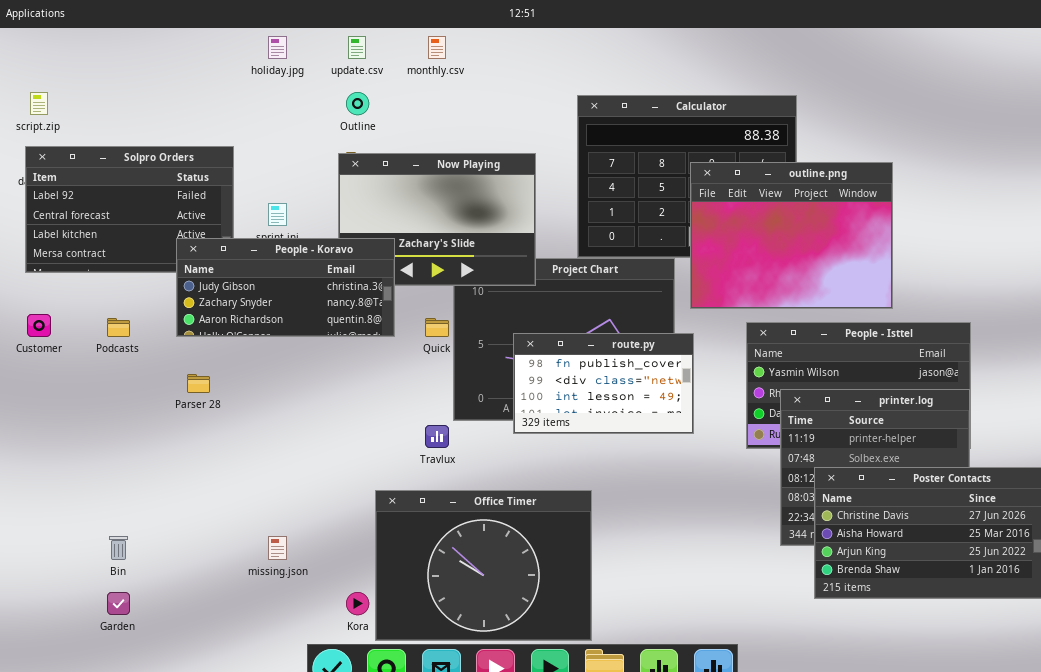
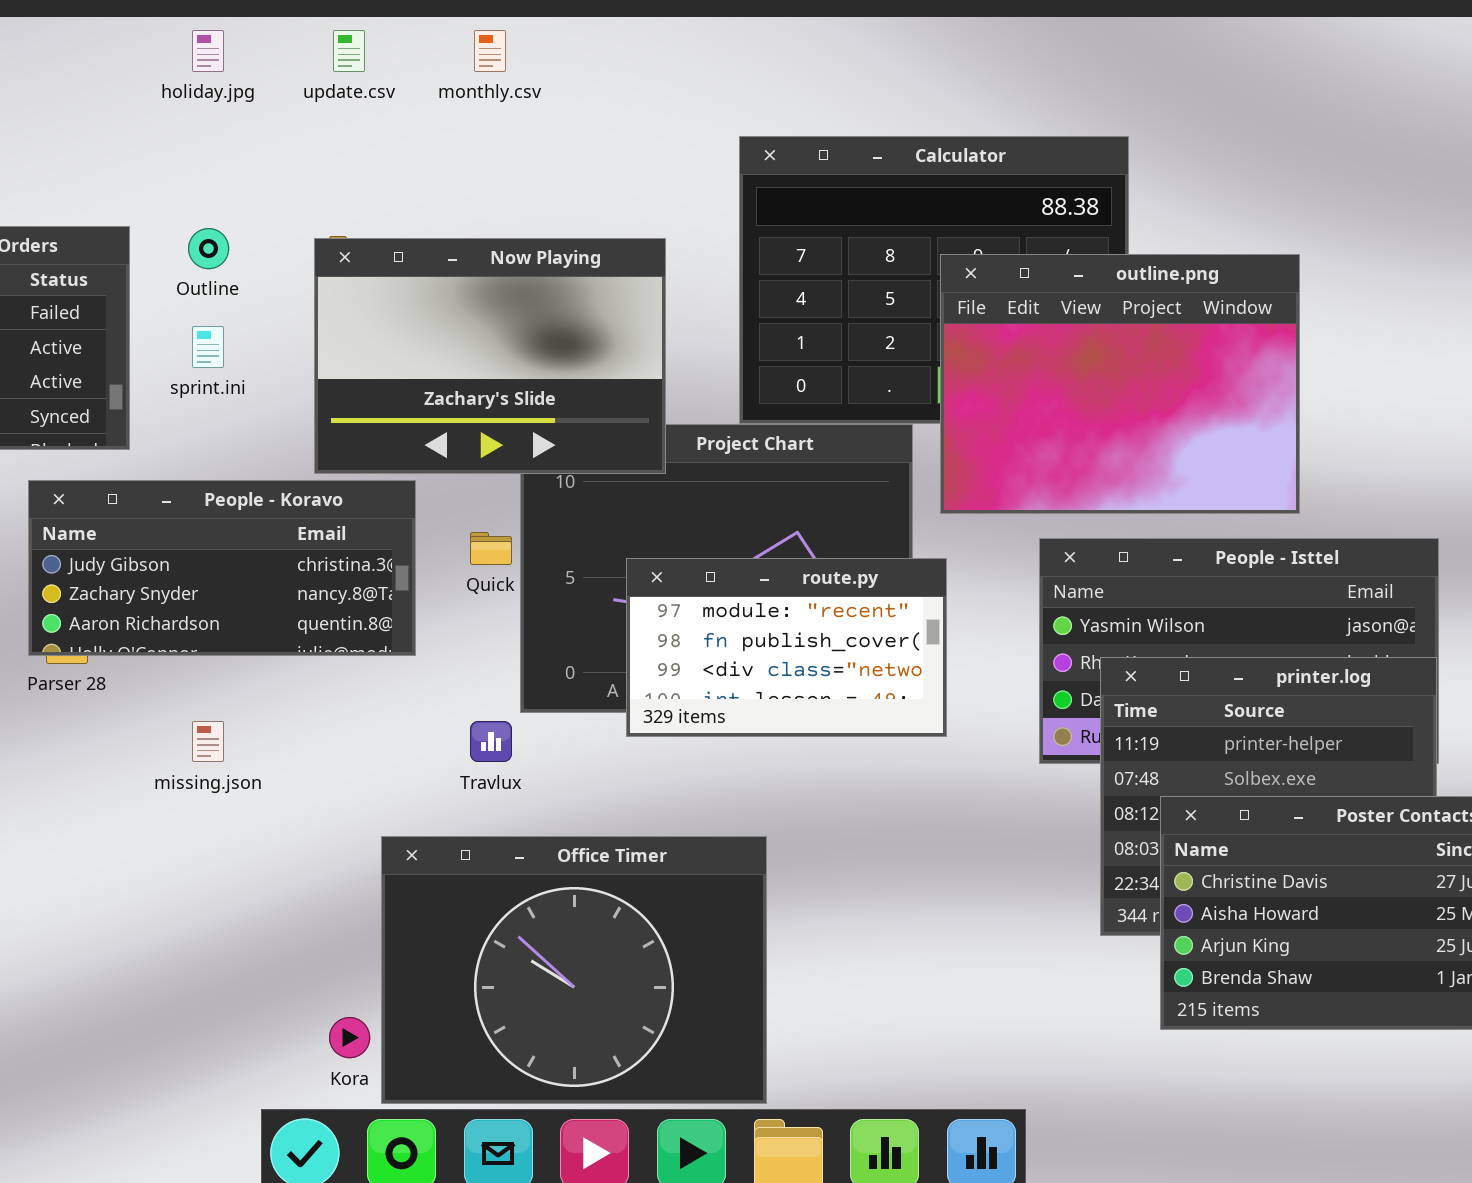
Outline: [346,92,369,115] -> [188,228,229,269], moved
People - Koravo: [176,238,395,337] -> [28,480,416,656], moved
route.py: [513,333,694,434] -> [626,558,947,737], scrolled up 1 row
missing.json: [268,536,287,560] -> [192,721,224,762], moved

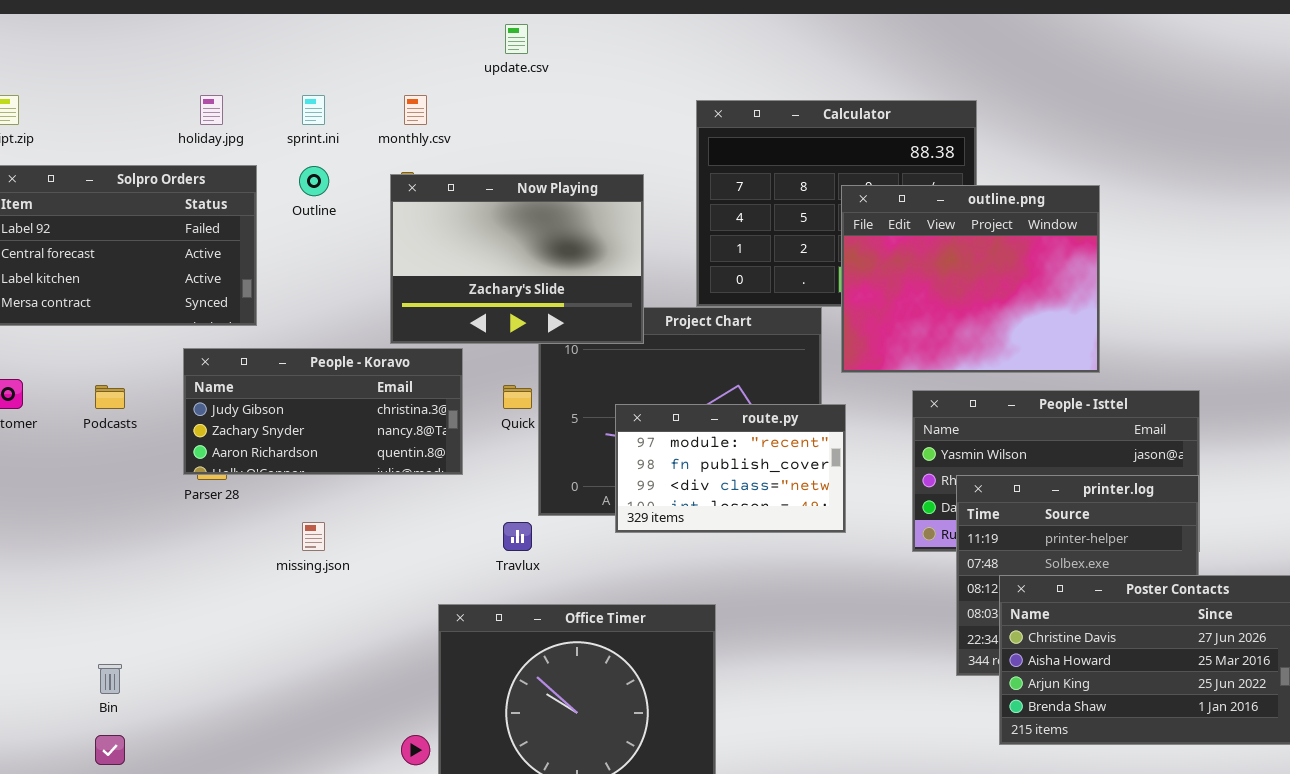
holiday.jpg: [192,30,224,72] -> [200,95,223,125], moved
update.csv: [333,30,365,72] -> [505,24,528,54], moved
monthly.csv: [474,30,506,72] -> [404,95,427,125], moved
sprint.ini: [192,326,224,368] -> [302,95,325,125], moved

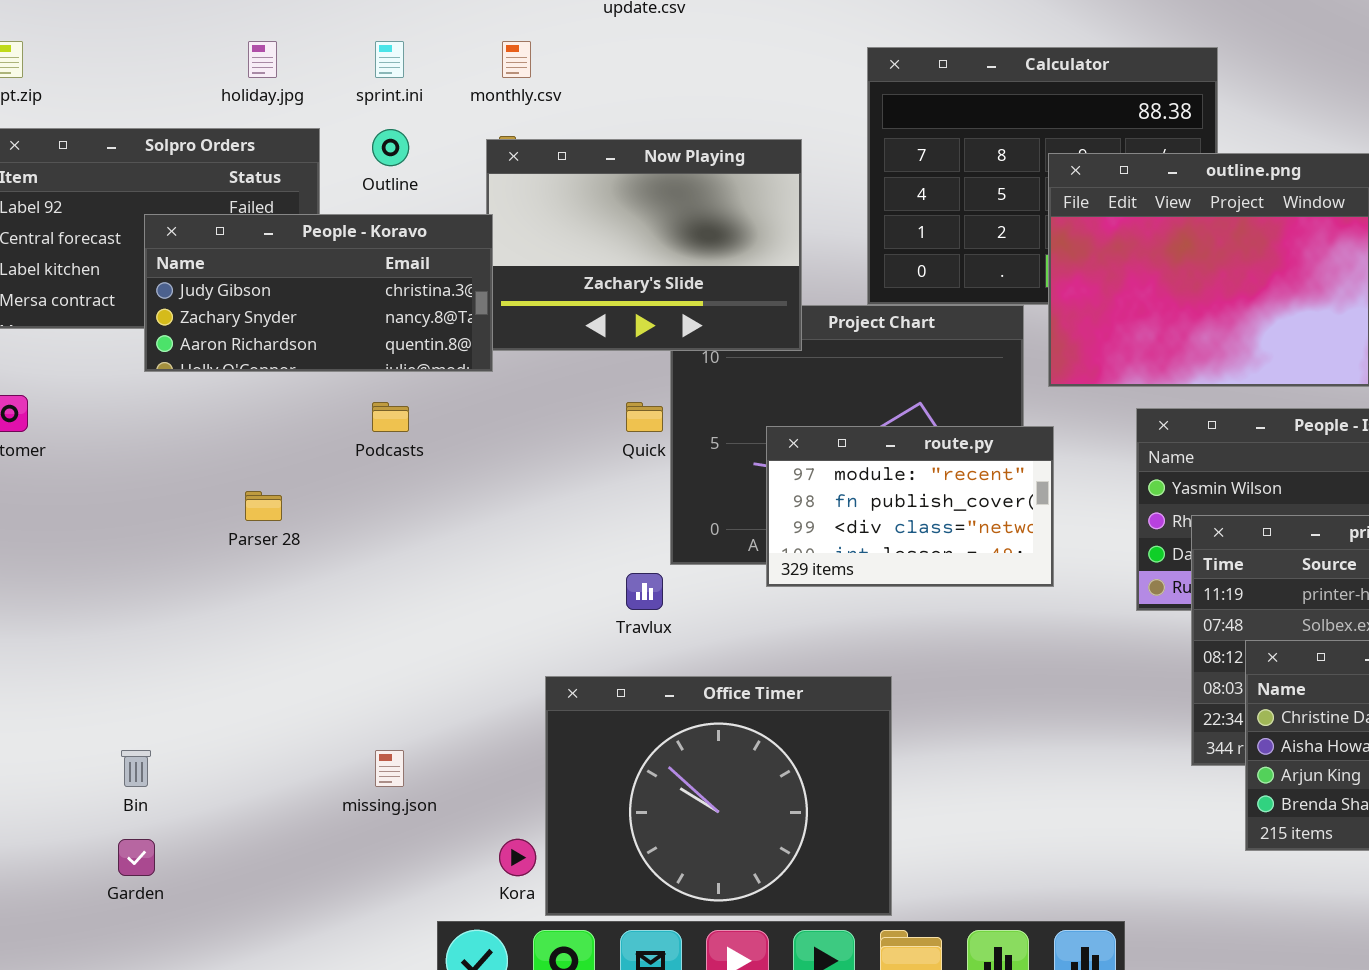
People - Koravo: [183,348,463,475] -> [144,214,493,372], moved
Podcasts: [95,385,125,409] -> [372,402,409,432], moved
missing.json: [302,522,325,551] -> [375,750,404,787], moved

